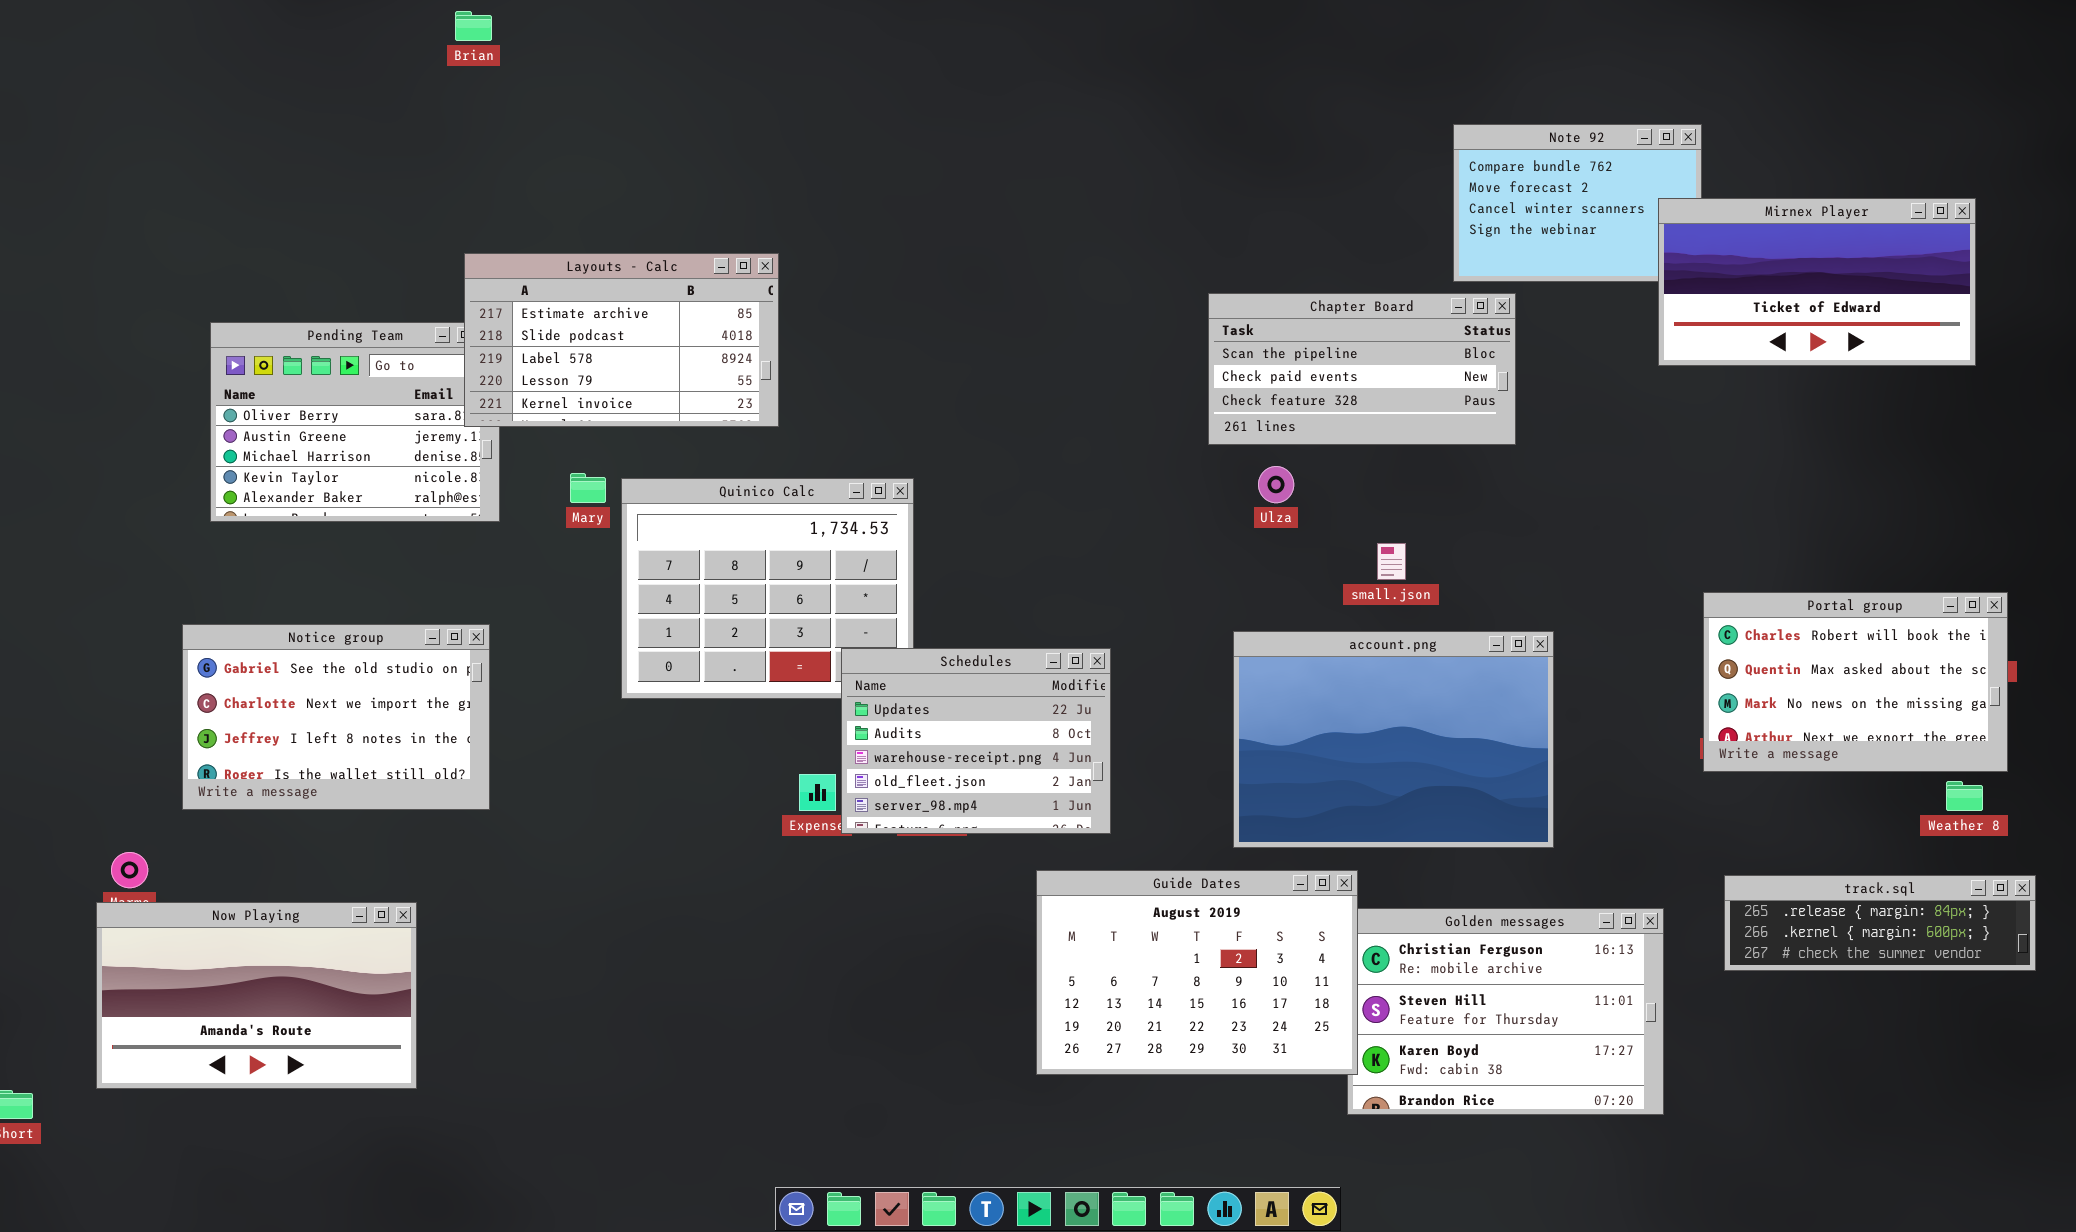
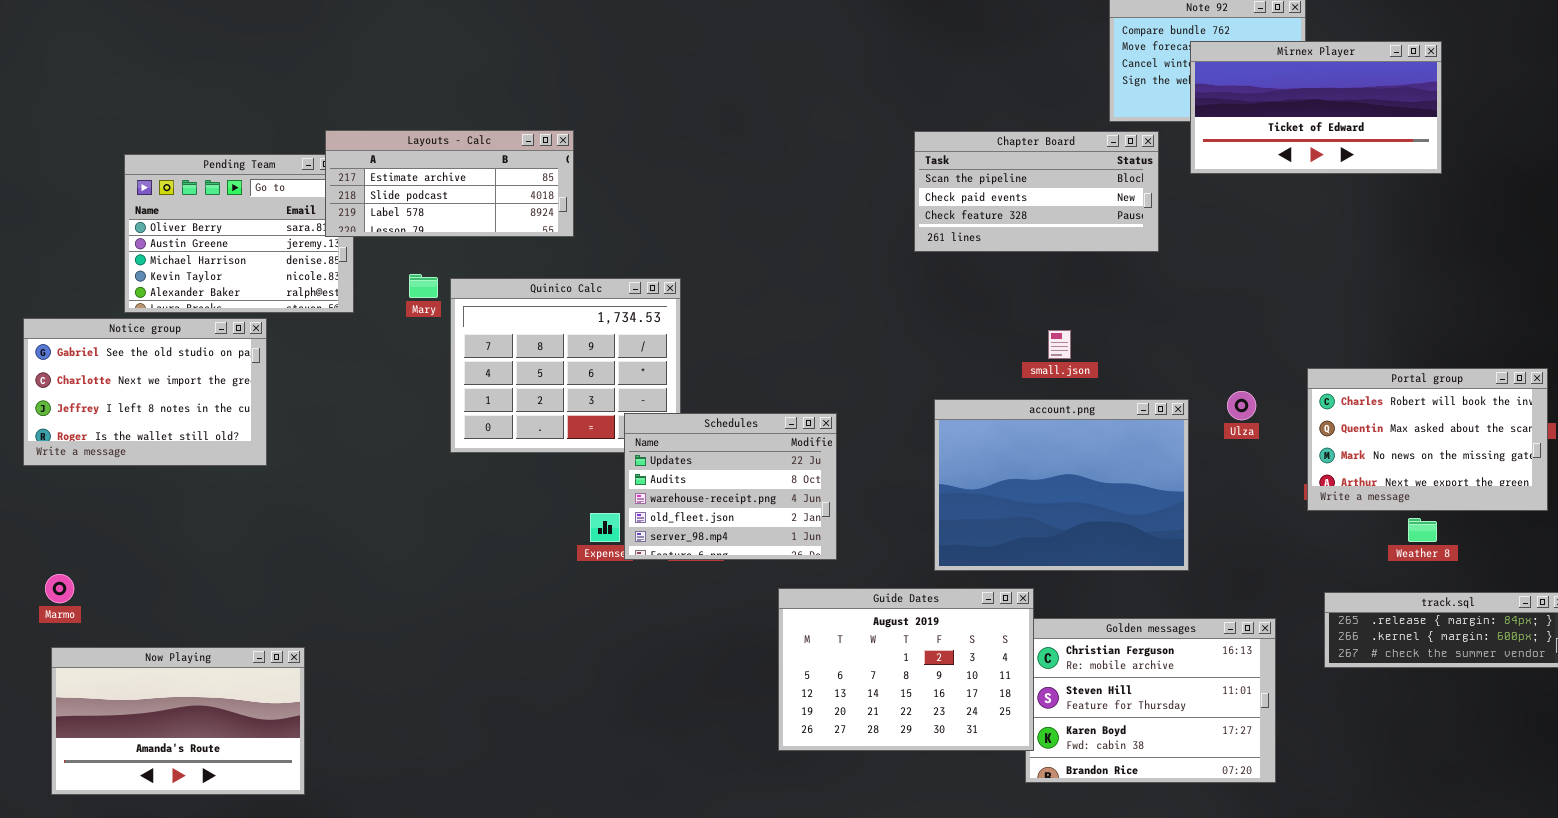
Mirnex Player: [1658,198,1976,366] -> [1190,41,1442,174], moved
Layouts - Calc: [464,253,779,427] -> [325,130,574,237], resized
Ulza: [1258,466,1294,503] -> [1227,391,1256,420], moved
Notice group: [182,624,490,810] -> [23,318,267,466], moved
Weather 8: [1946,781,1983,811] -> [1408,518,1437,542], moved
Now Playing: [96,902,417,1089] -> [51,647,305,795], moved

